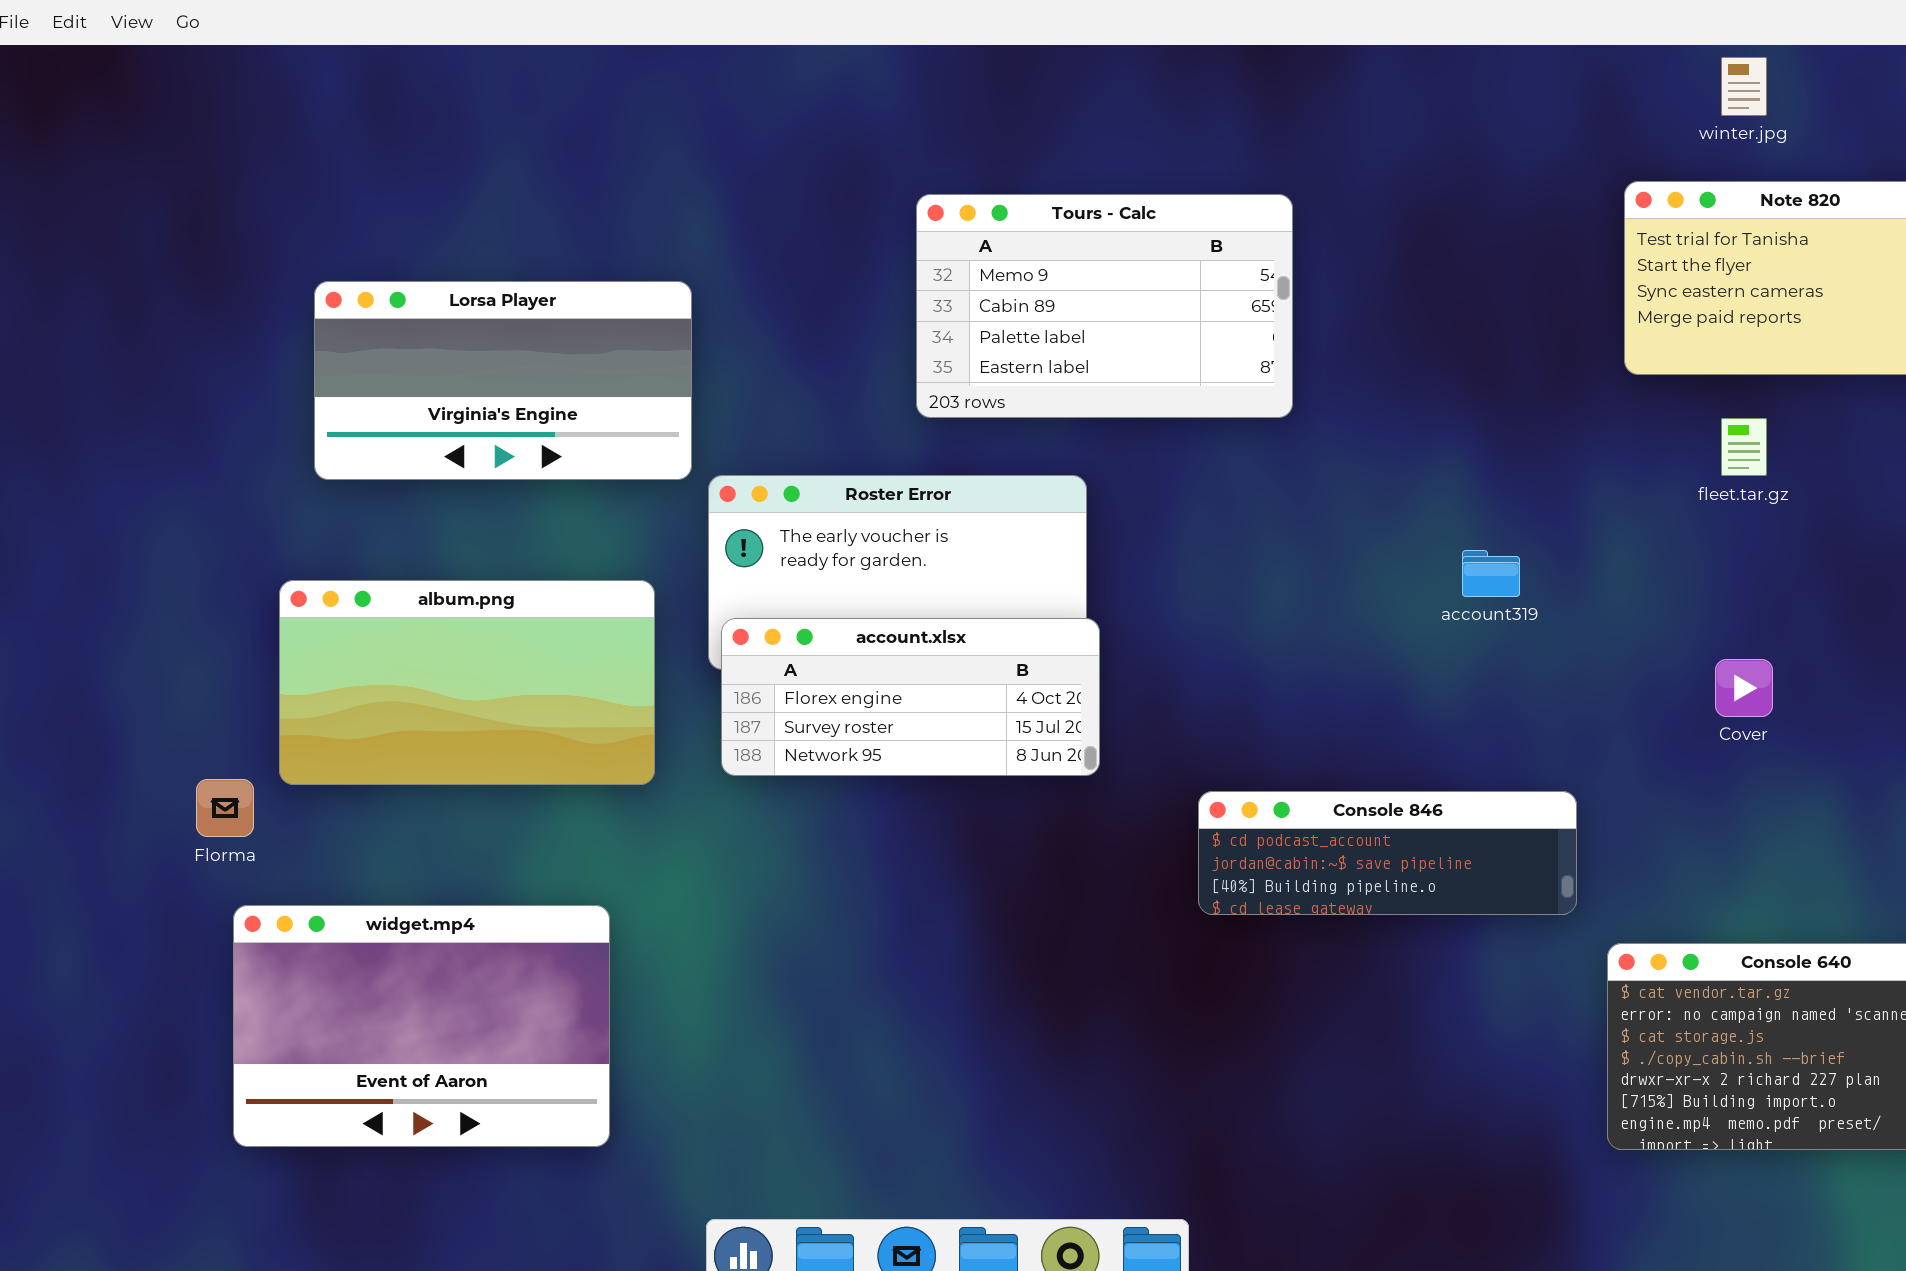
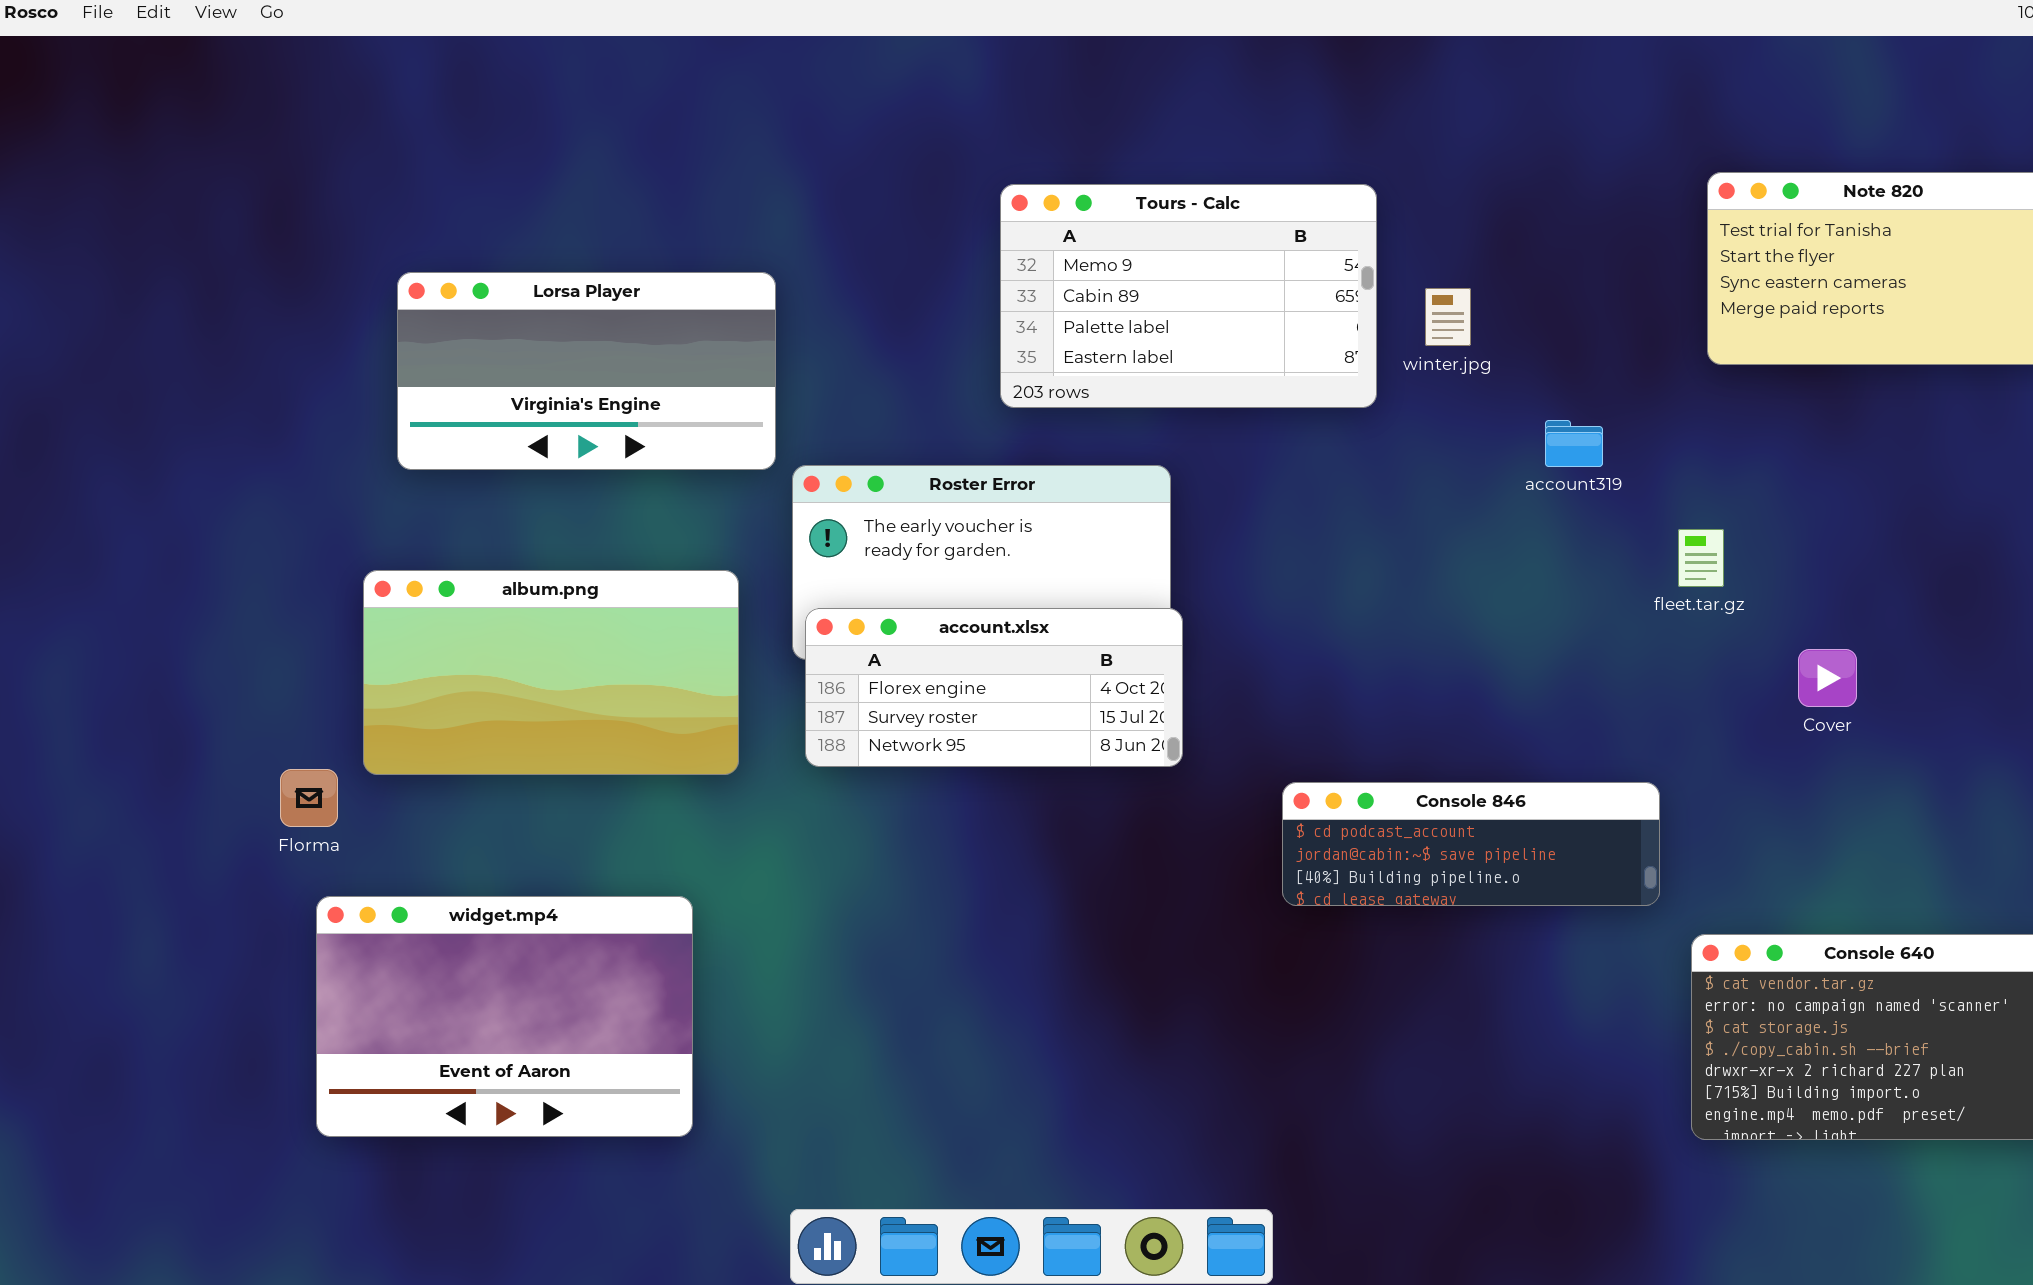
winter.jpg: [1721,57,1767,116] -> [1425,288,1471,346], moved
fleet.tar.gz: [1721,418,1767,476] -> [1678,529,1724,587], moved
account319: [1462,550,1520,597] -> [1545,420,1603,467], moved

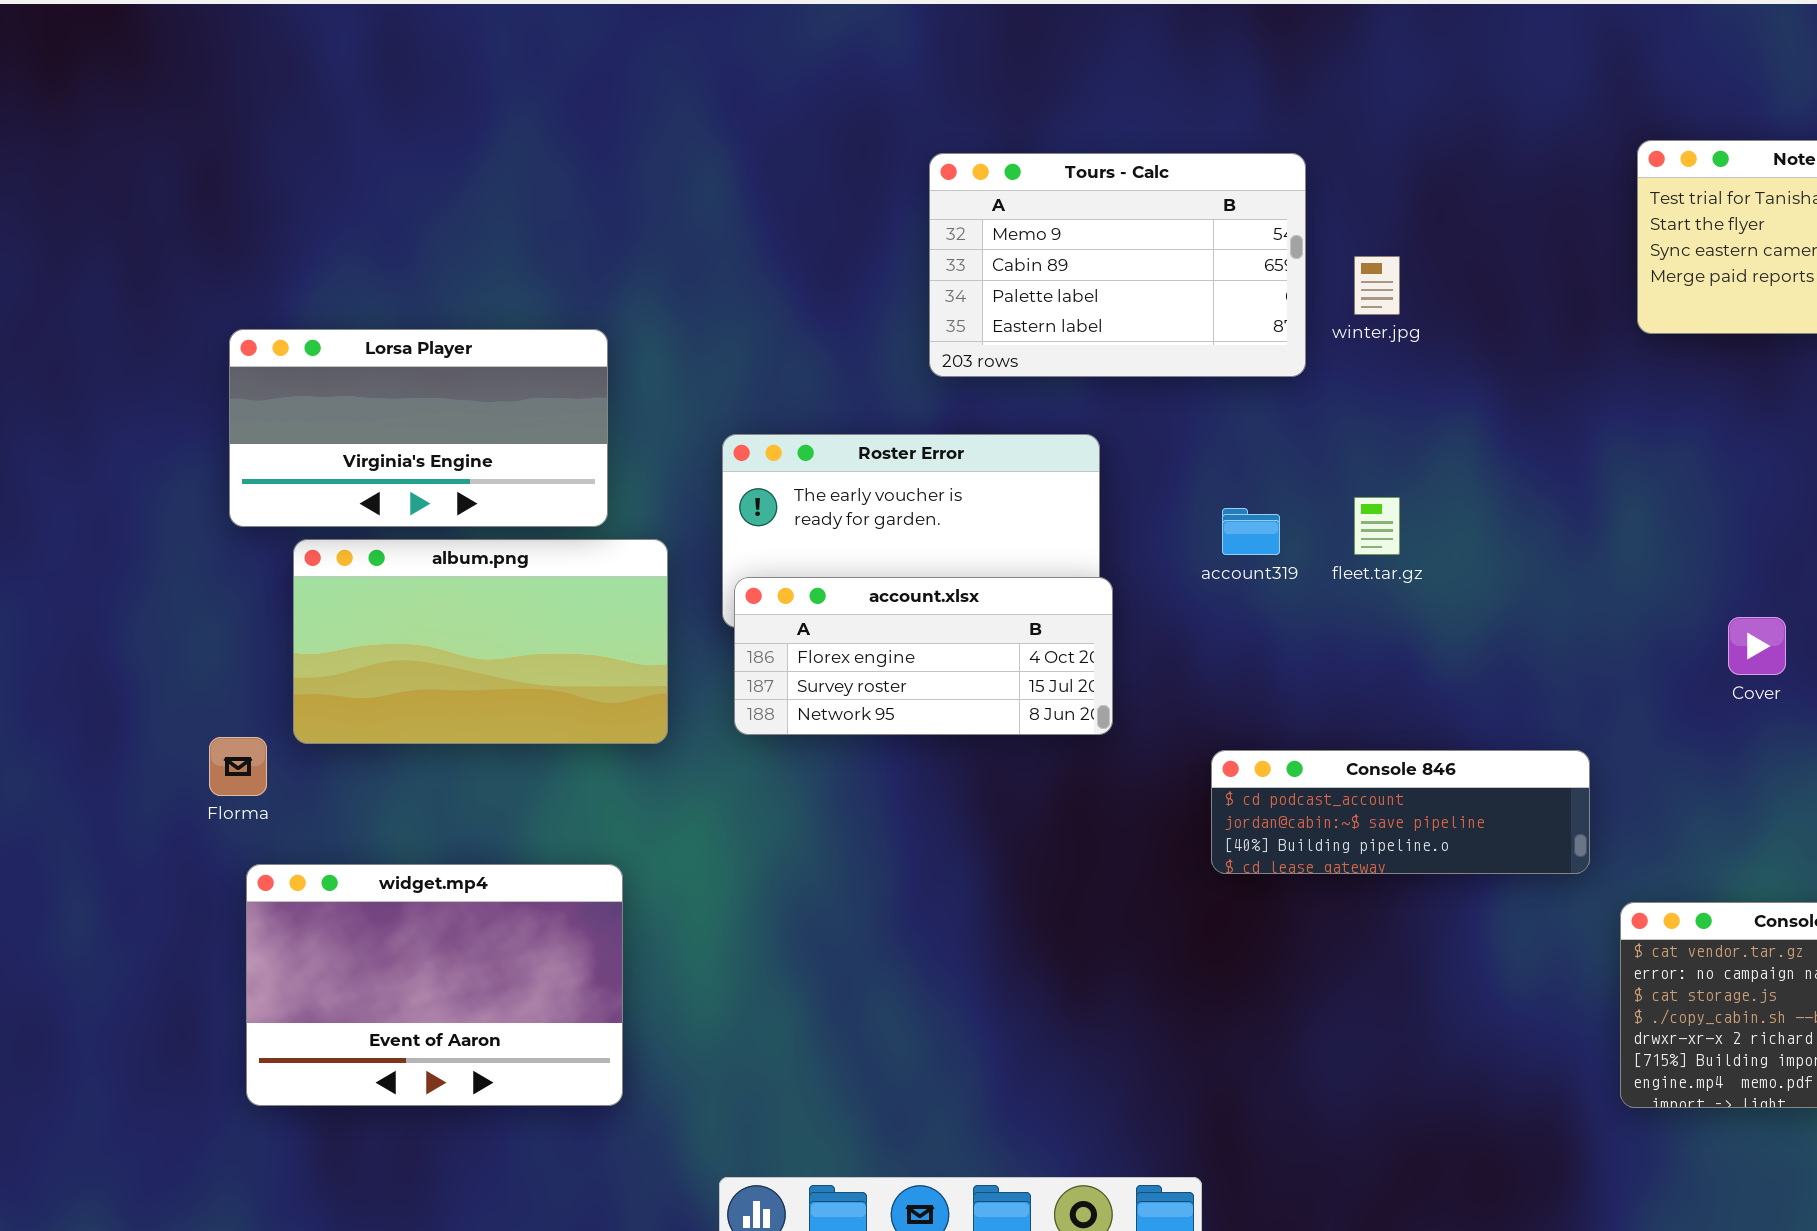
Lorsa Player: [397,272,776,470] -> [229,329,608,527], moved
account319: [1545,420,1603,467] -> [1222,508,1280,555], moved
fleet.tar.gz: [1678,529,1724,587] -> [1354,497,1400,555], moved

